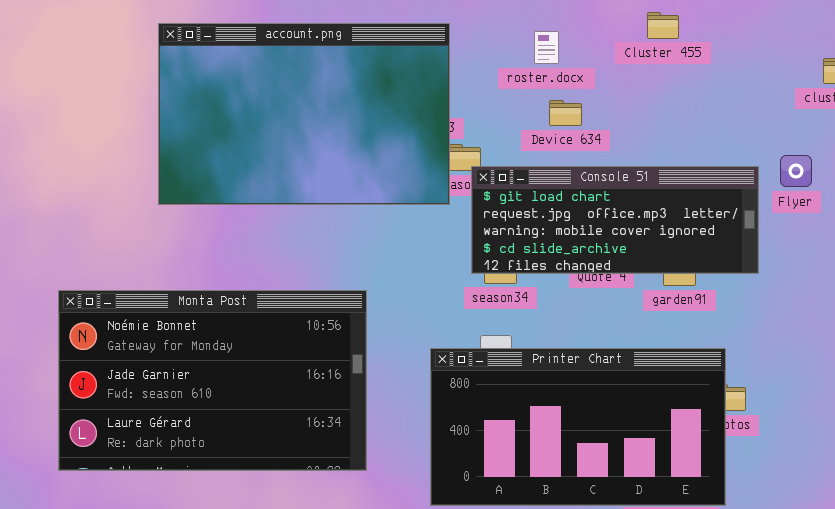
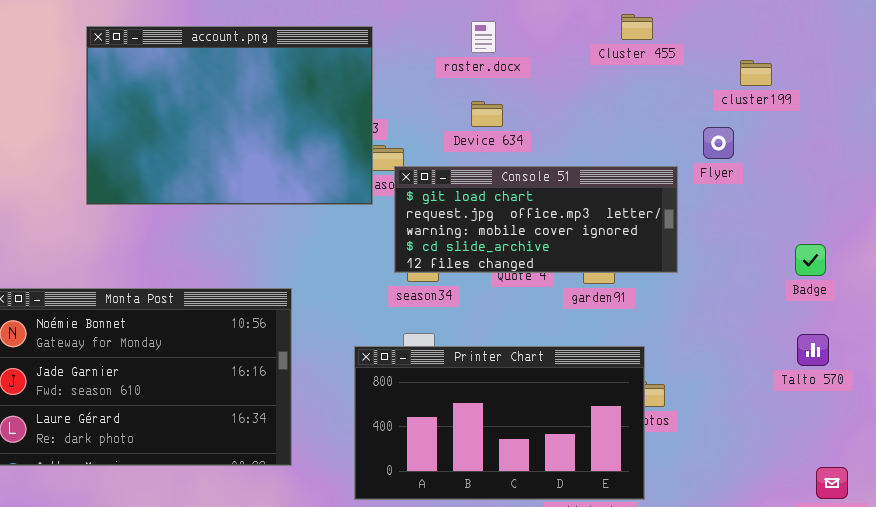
Cluster 455: [647,12,679,39] -> [621,14,653,40], moved
roster.docx: [534,31,559,64] -> [471,21,496,53], moved
Flyer: [780,155,812,187] -> [703,127,734,159], moved

